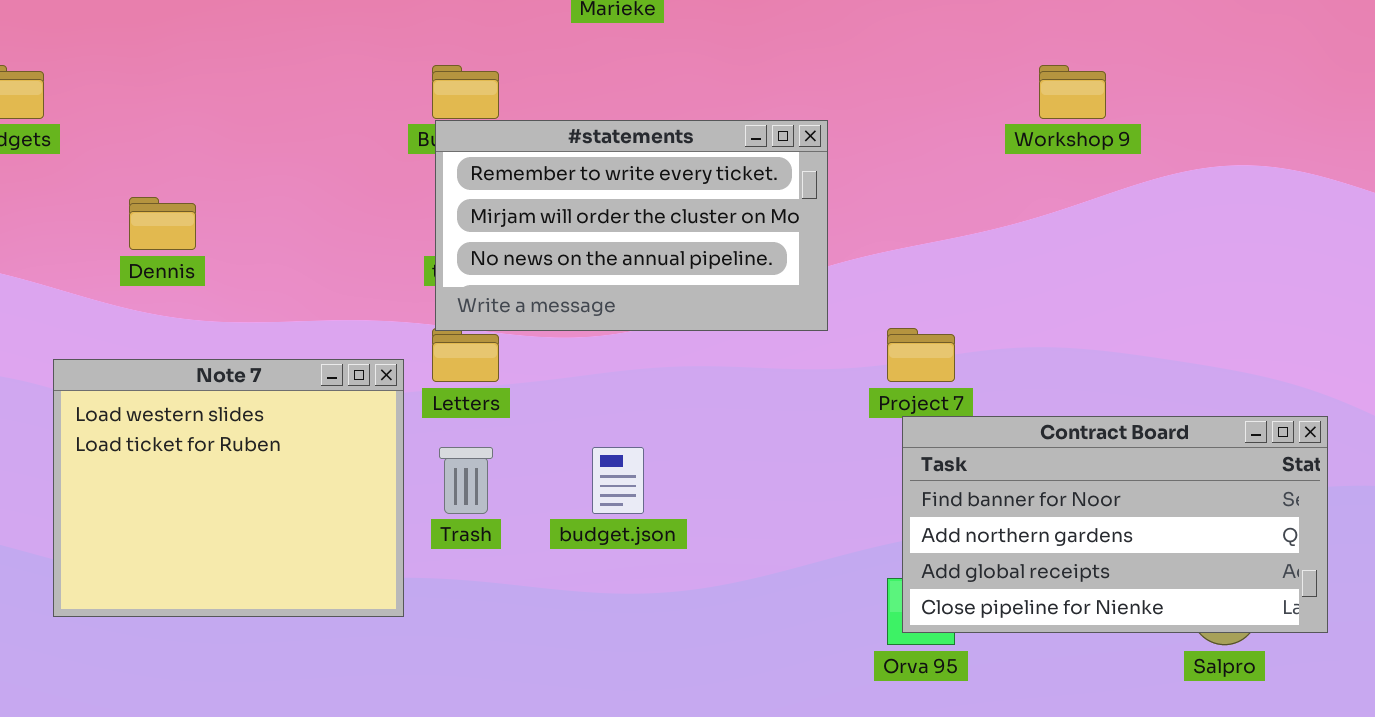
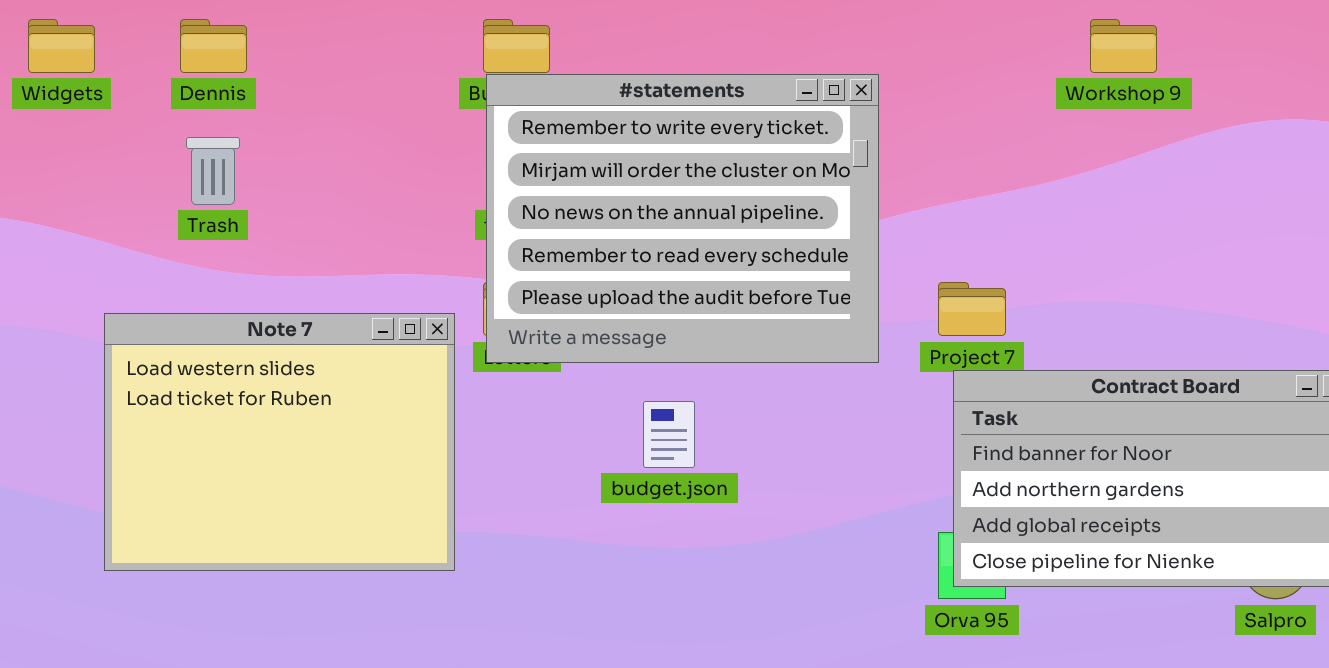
#statements: [435,120,828,331] -> [486,74,879,363], resized
Dennis: [129,197,196,250] -> [180,19,247,73], moved
Trash: [439,447,493,514] -> [186,137,240,205], moved

